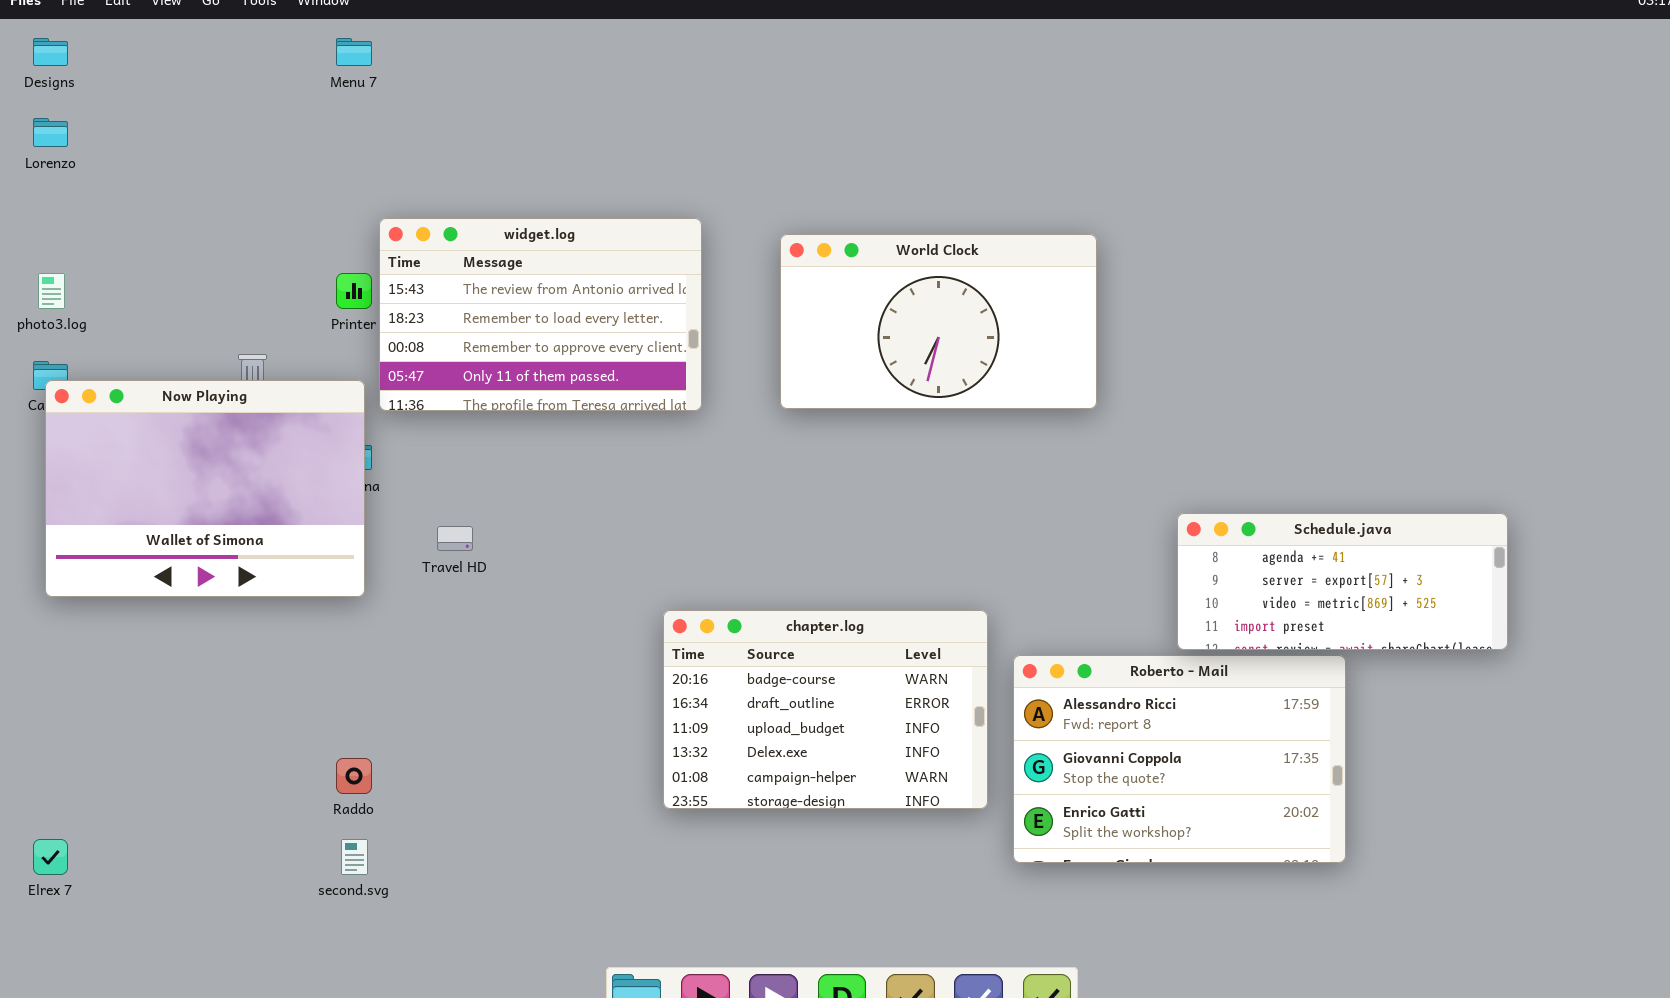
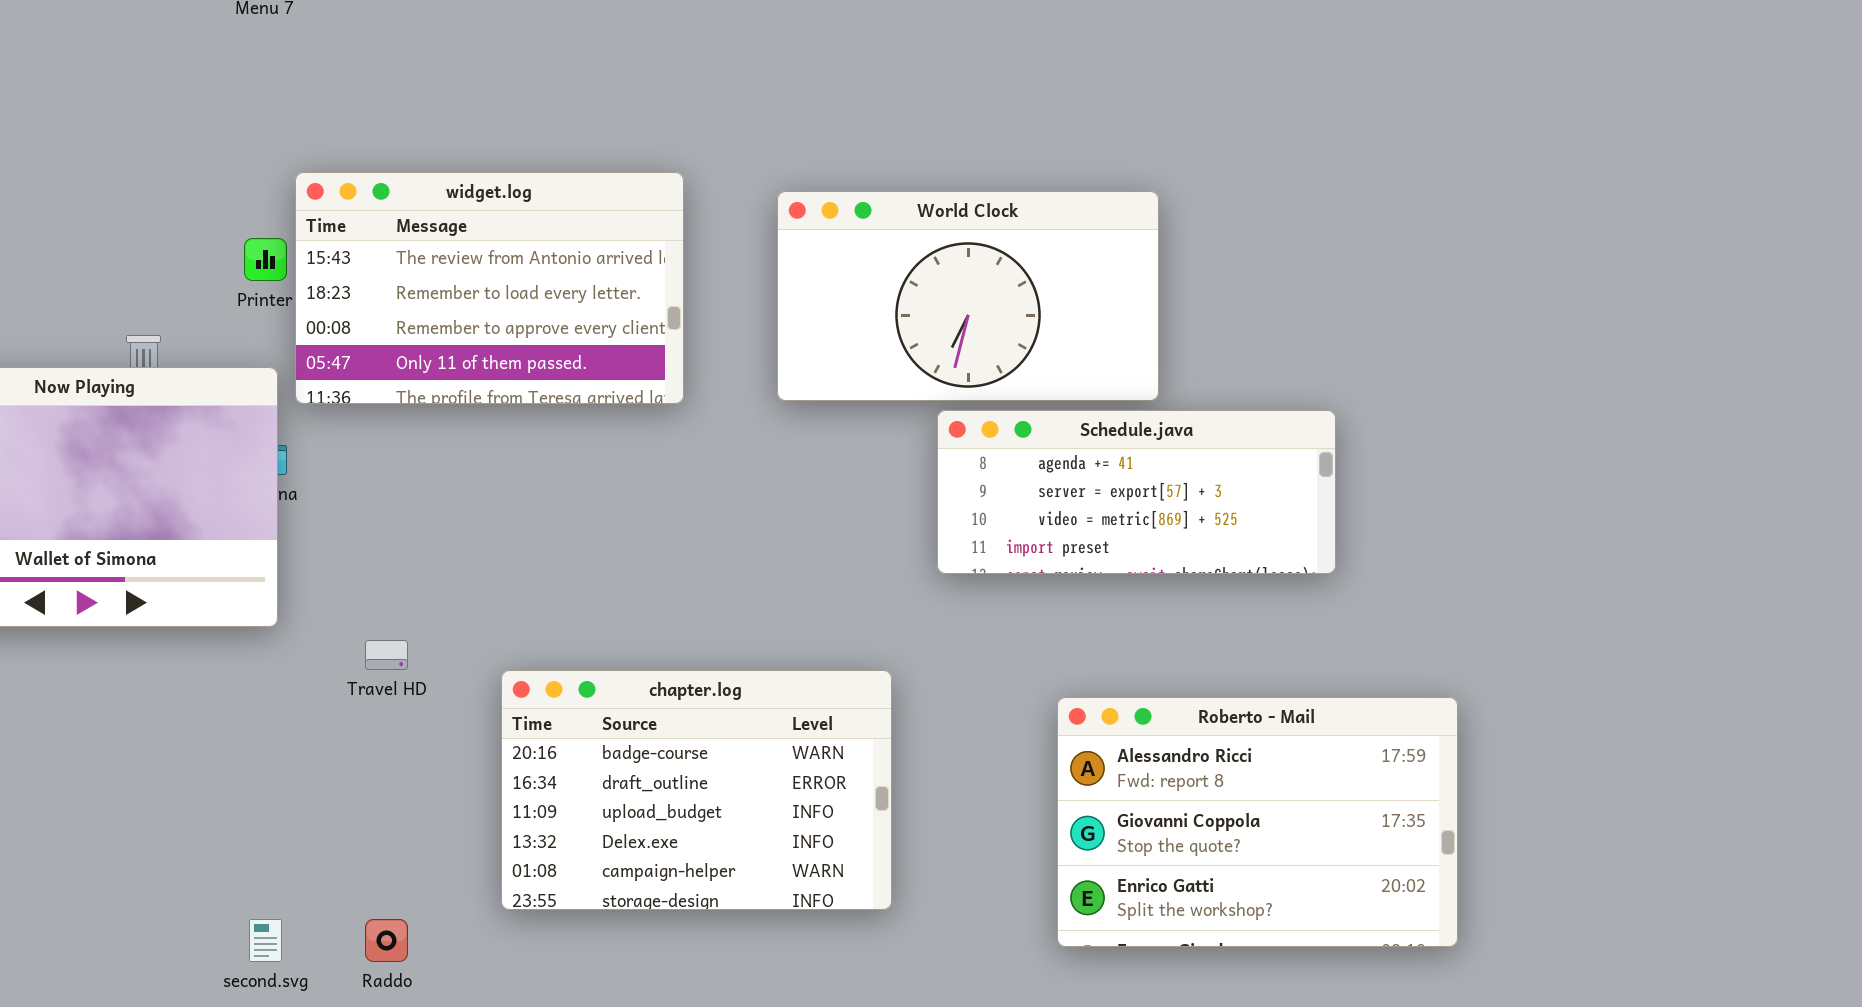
Schedule.java: [1177,513,1508,650] -> [937,410,1336,574], moved
Travel HD: [437,526,473,551] -> [365,640,408,670], moved
chapter.log: [663,610,988,809] -> [501,670,892,910], moved
Raddo: [336,758,372,794] -> [365,919,408,962], moved

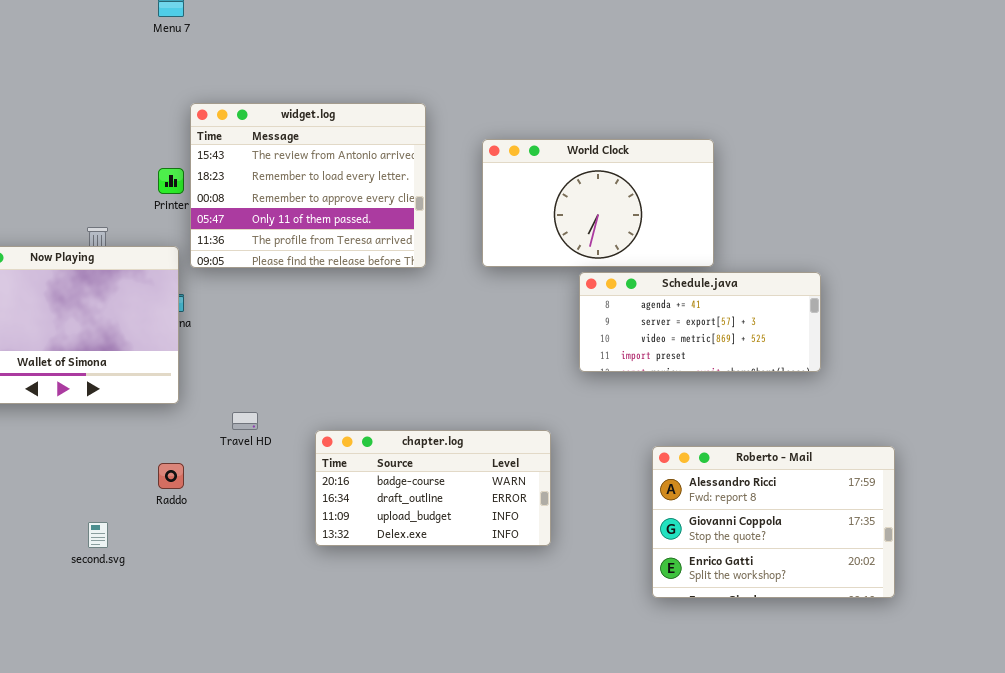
widget.log: [295,172,684,404] -> [190,103,426,268], resized
chapter.log: [501,670,892,910] -> [315,430,551,546], resized
second.svg: [249,919,282,962] -> [88,522,108,548], moved
Raddo: [365,919,408,962] -> [158,463,184,489], moved

